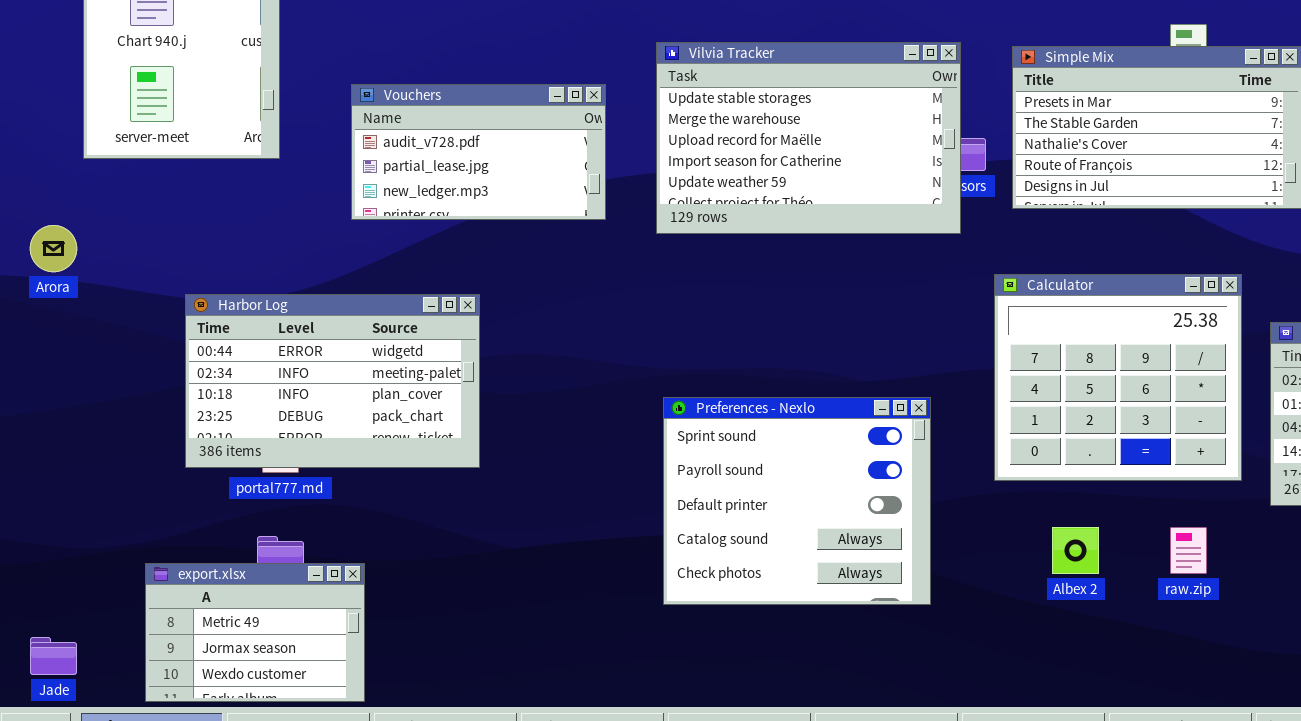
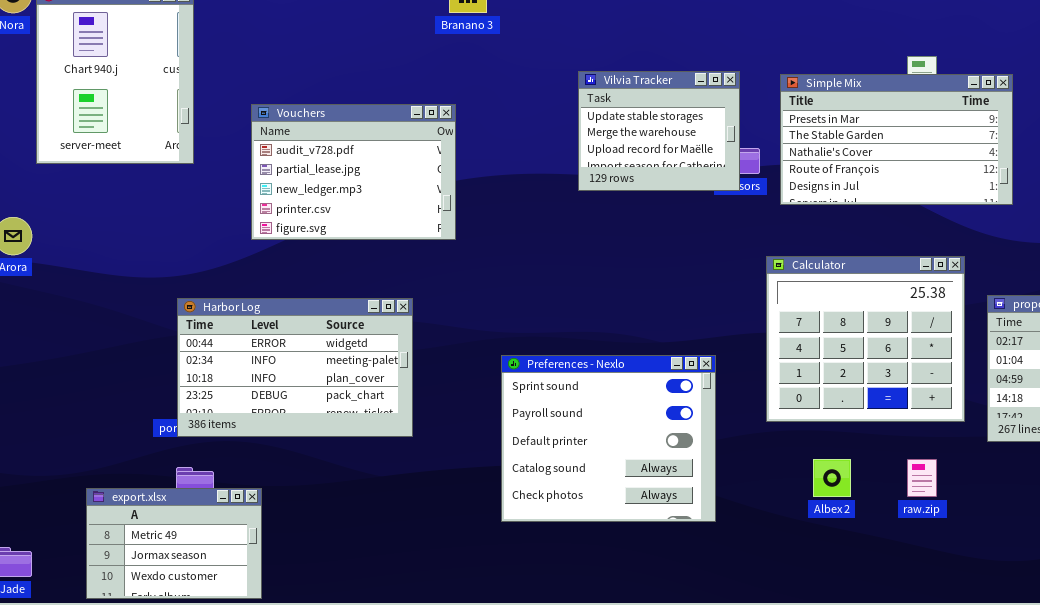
Vilvia Tracker: [656,42,961,234] -> [578,71,740,191], resized
Vouchers: [351,84,606,220] -> [251,104,456,240], resized
Harbor Log: [185,294,480,468] -> [177,298,413,437], moved

